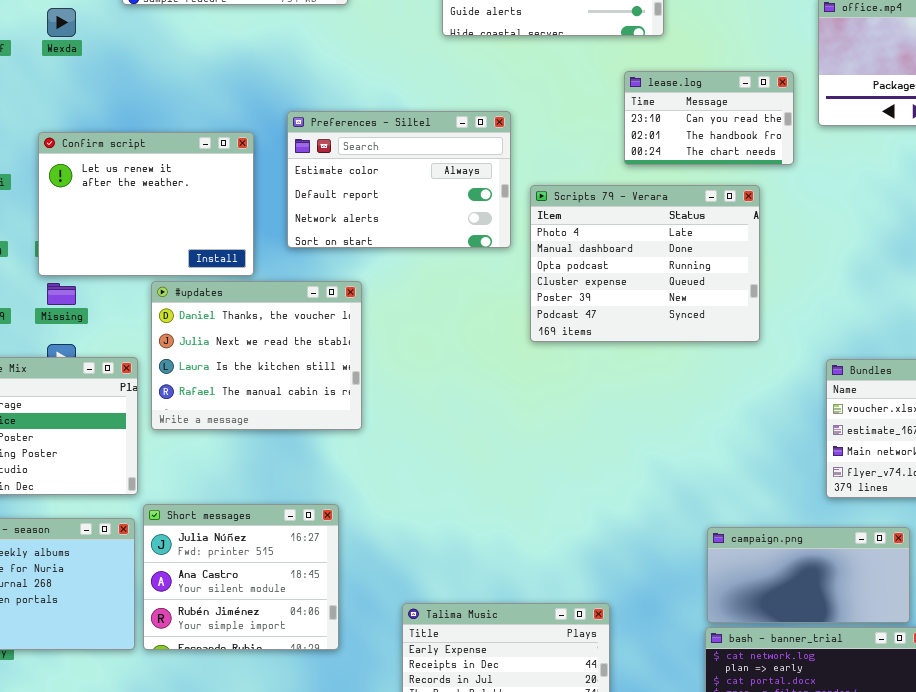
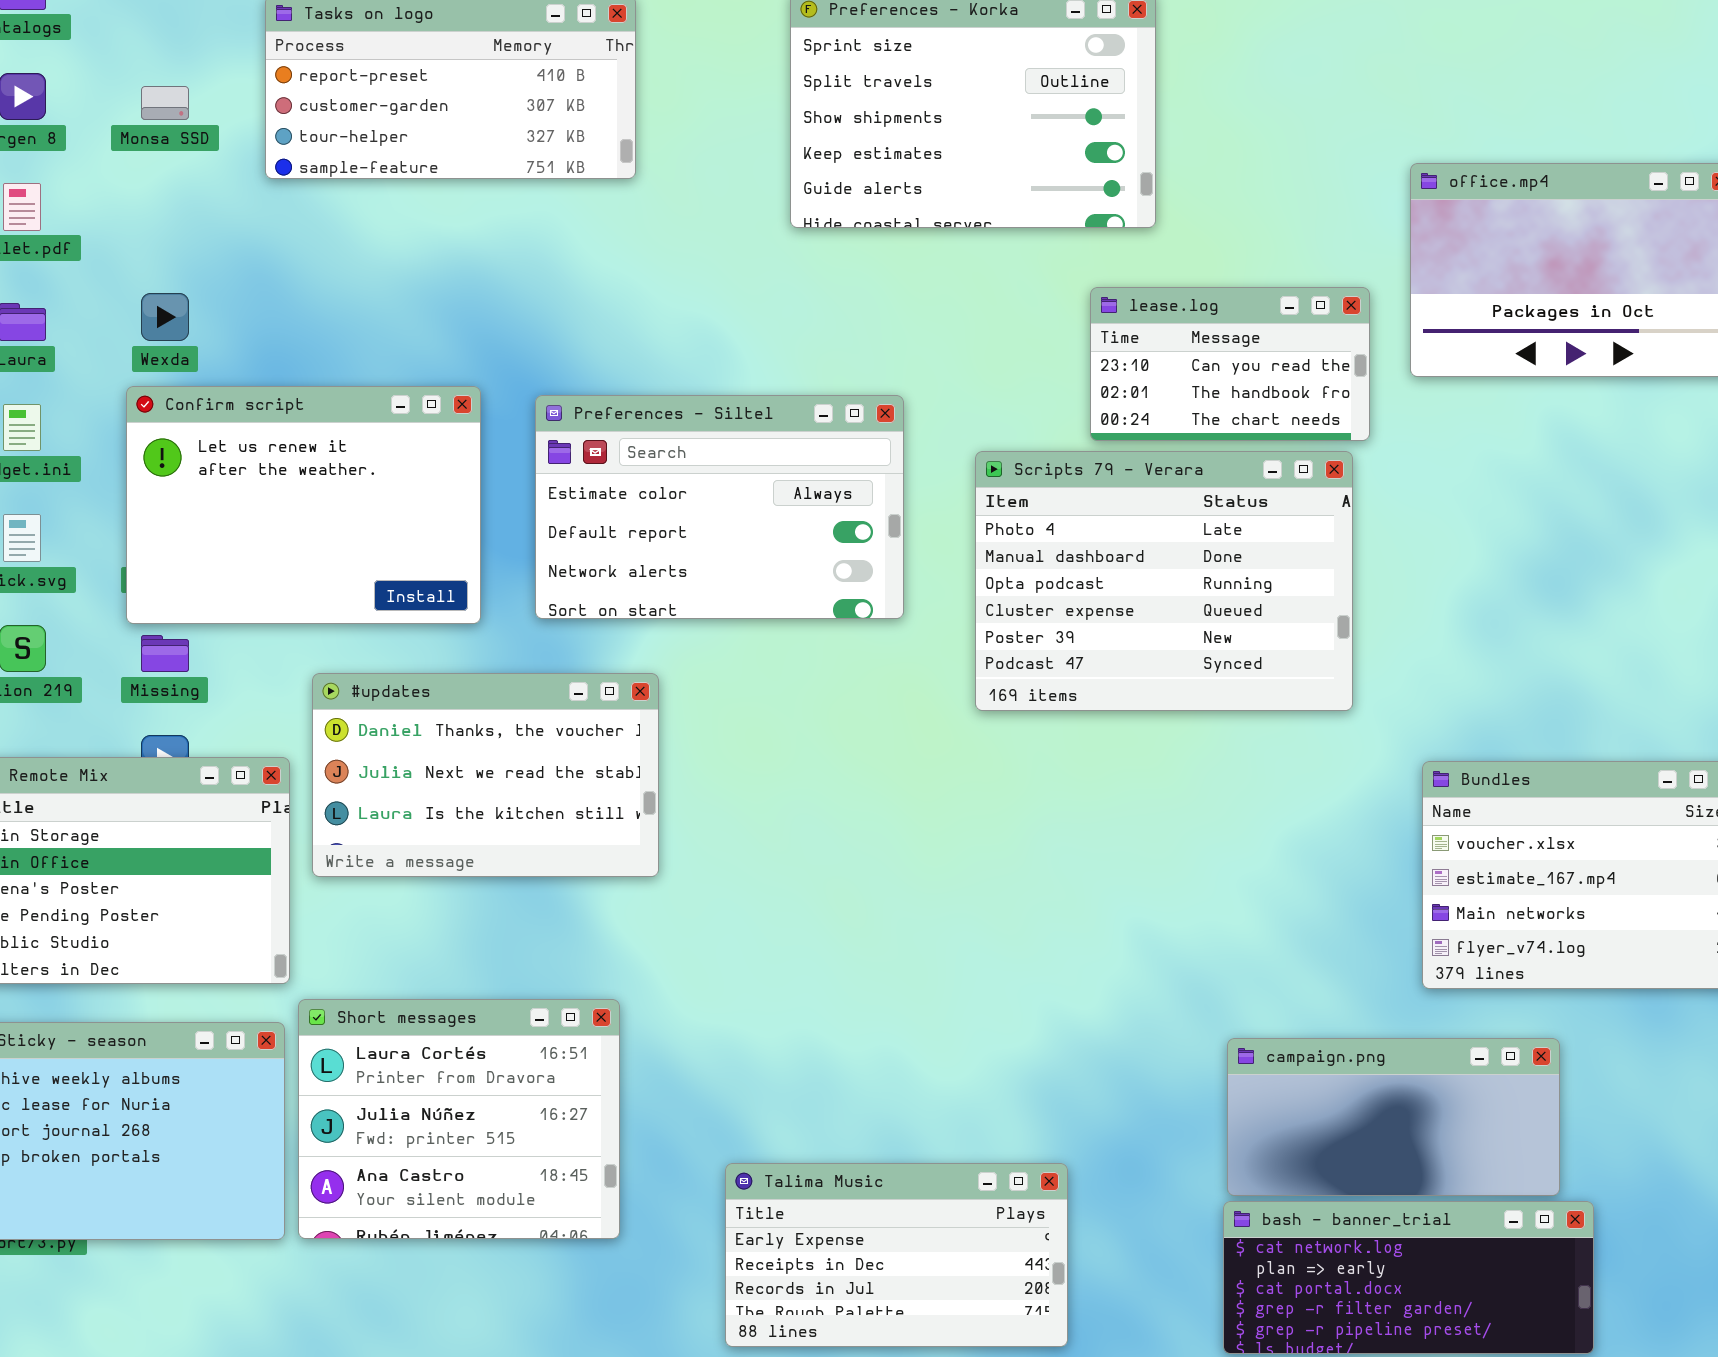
Wexda: [47,8,76,37] -> [141,293,189,341], moved
Preferences - Siltel: [287,111,511,248] -> [535,395,904,619], moved
Scripts 79 - Verara: [530,185,760,342] -> [975,451,1353,711], moved
#updates: [151,281,362,430] -> [312,673,659,877], resized
Short messages: [143,504,339,650] -> [298,999,620,1239], scrolled up 1 row

